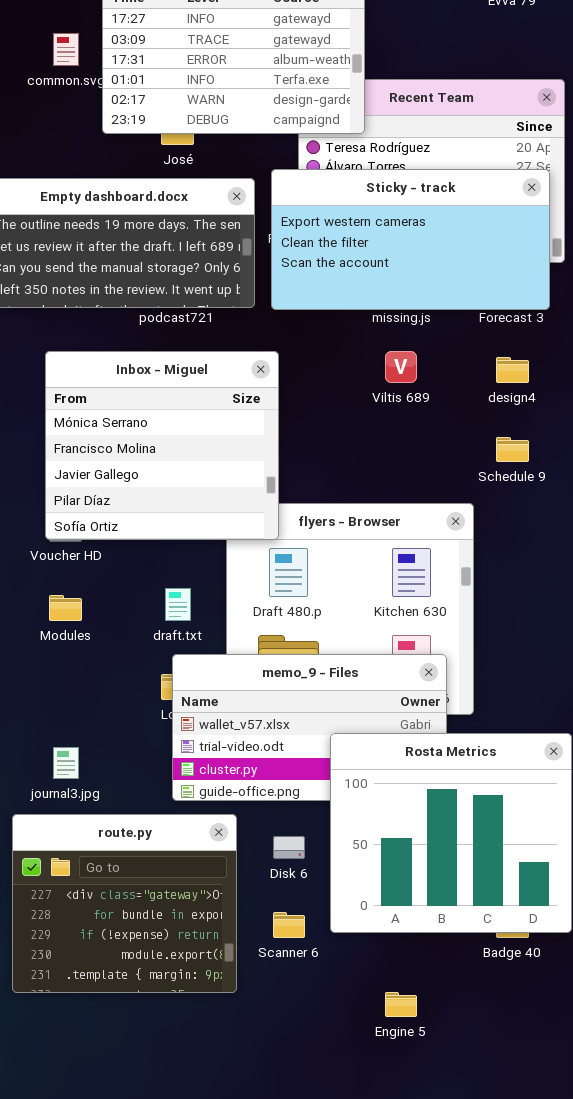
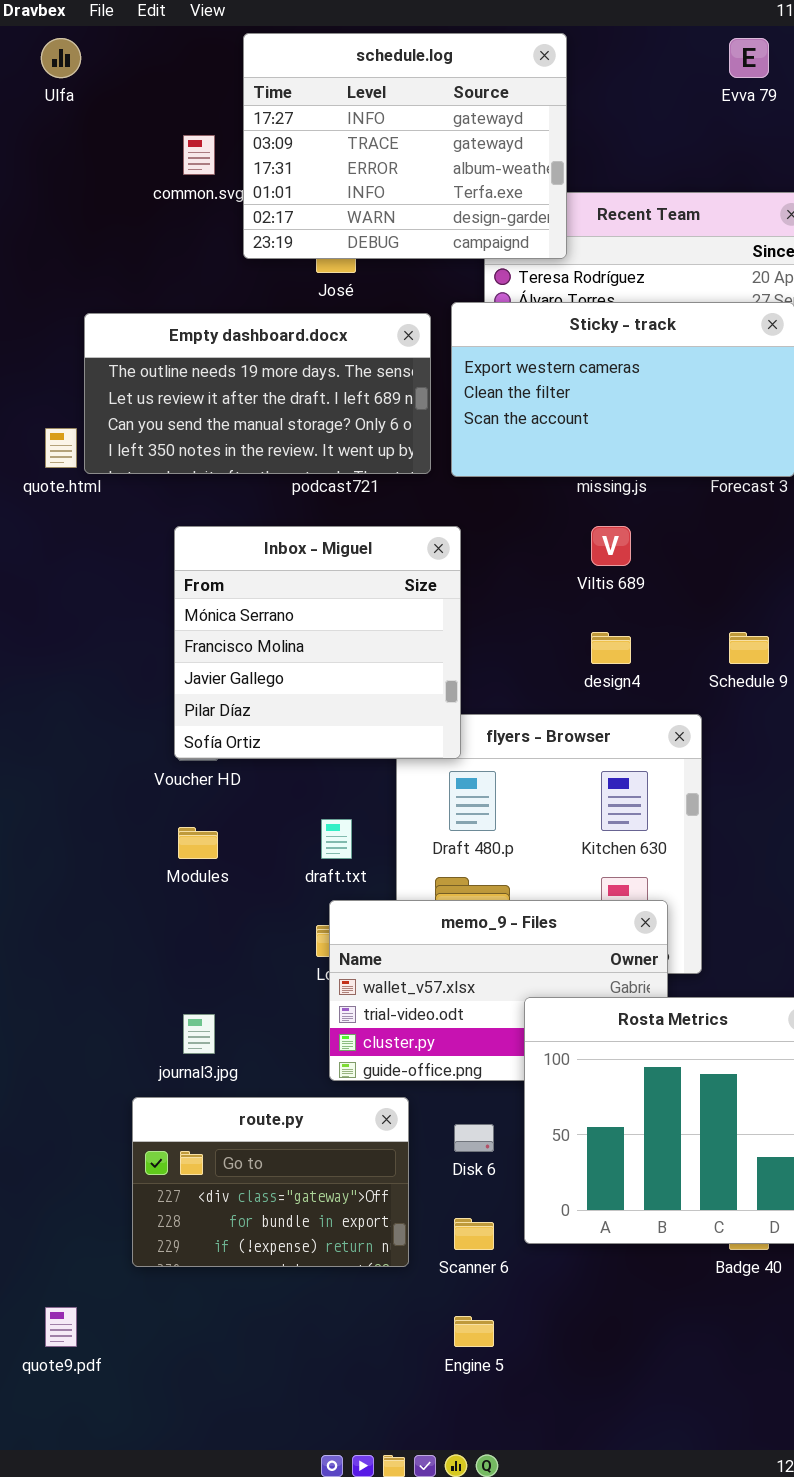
design4: [496,357,529,383] -> [591,632,631,664], moved
route.py: [12,814,237,993] -> [132,1097,409,1267], resized
Engine 5: [385,992,417,1017] -> [454,1316,494,1347], moved

